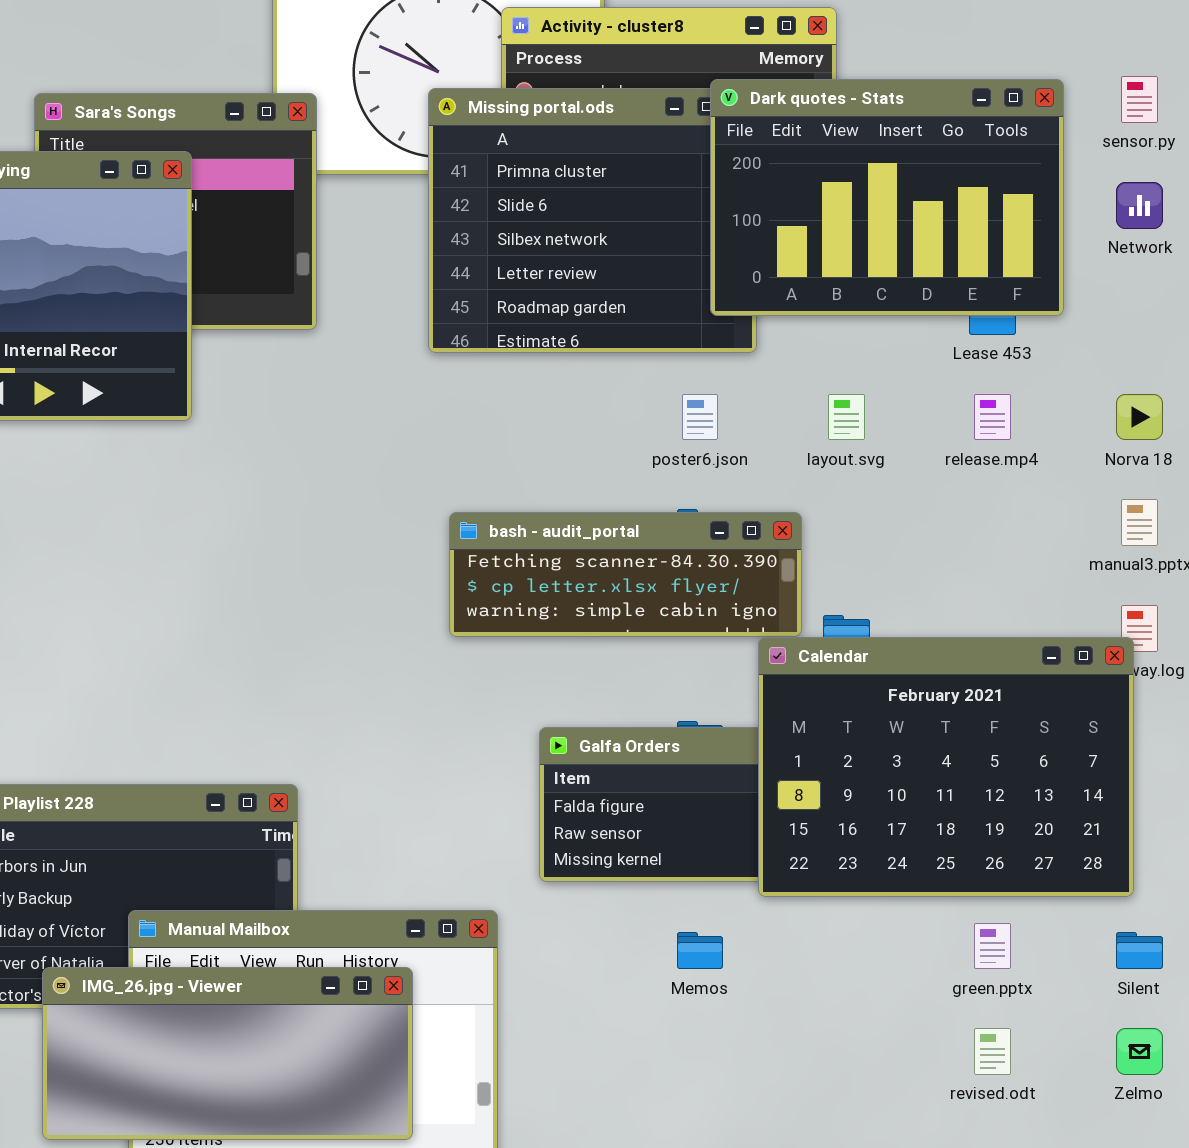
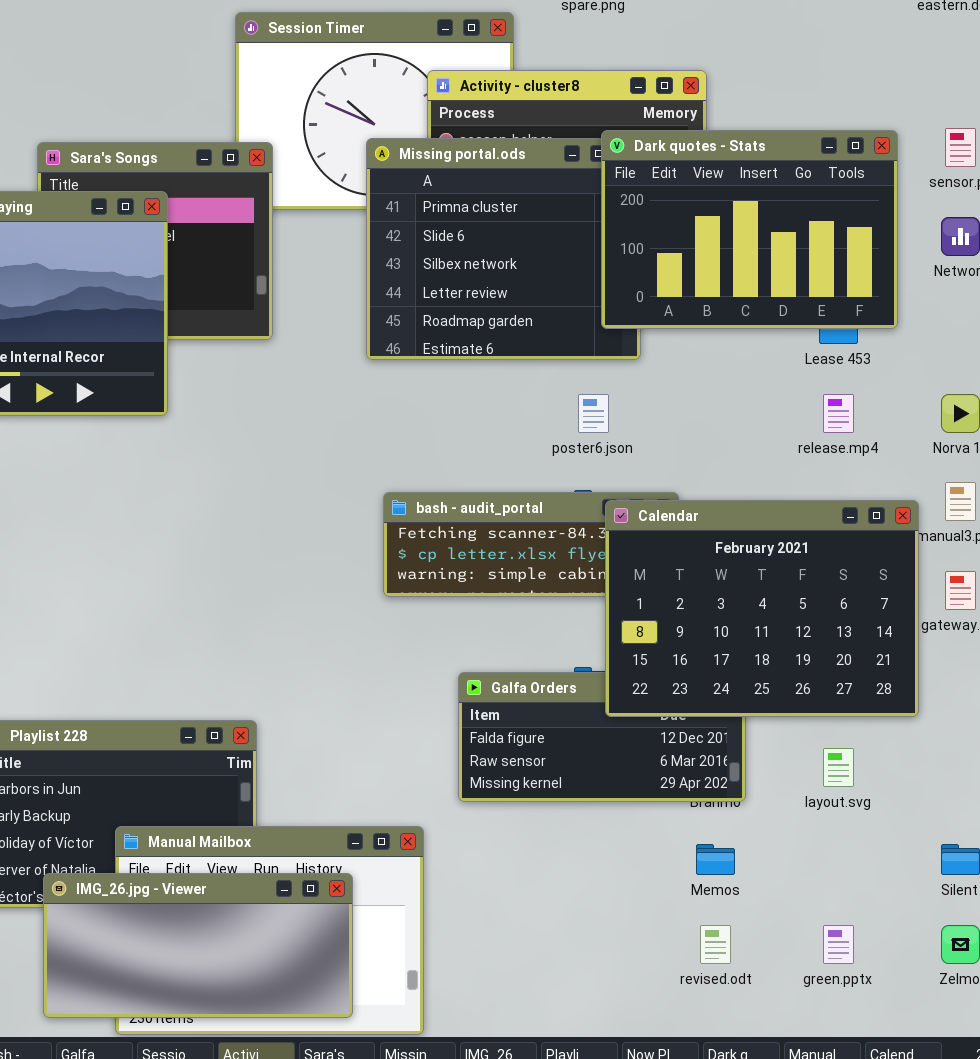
layout.svg: [828,394,865,440] -> [823,748,854,787], moved
Calendar: [758,637,1134,897] -> [605,500,919,717], moved
green.pptx: [974,923,1011,969] -> [823,925,854,964], moved
Memos: [677,932,723,969] -> [696,844,735,875], moved
revised.odt: [974,1028,1011,1075] -> [700,925,731,964], moved

